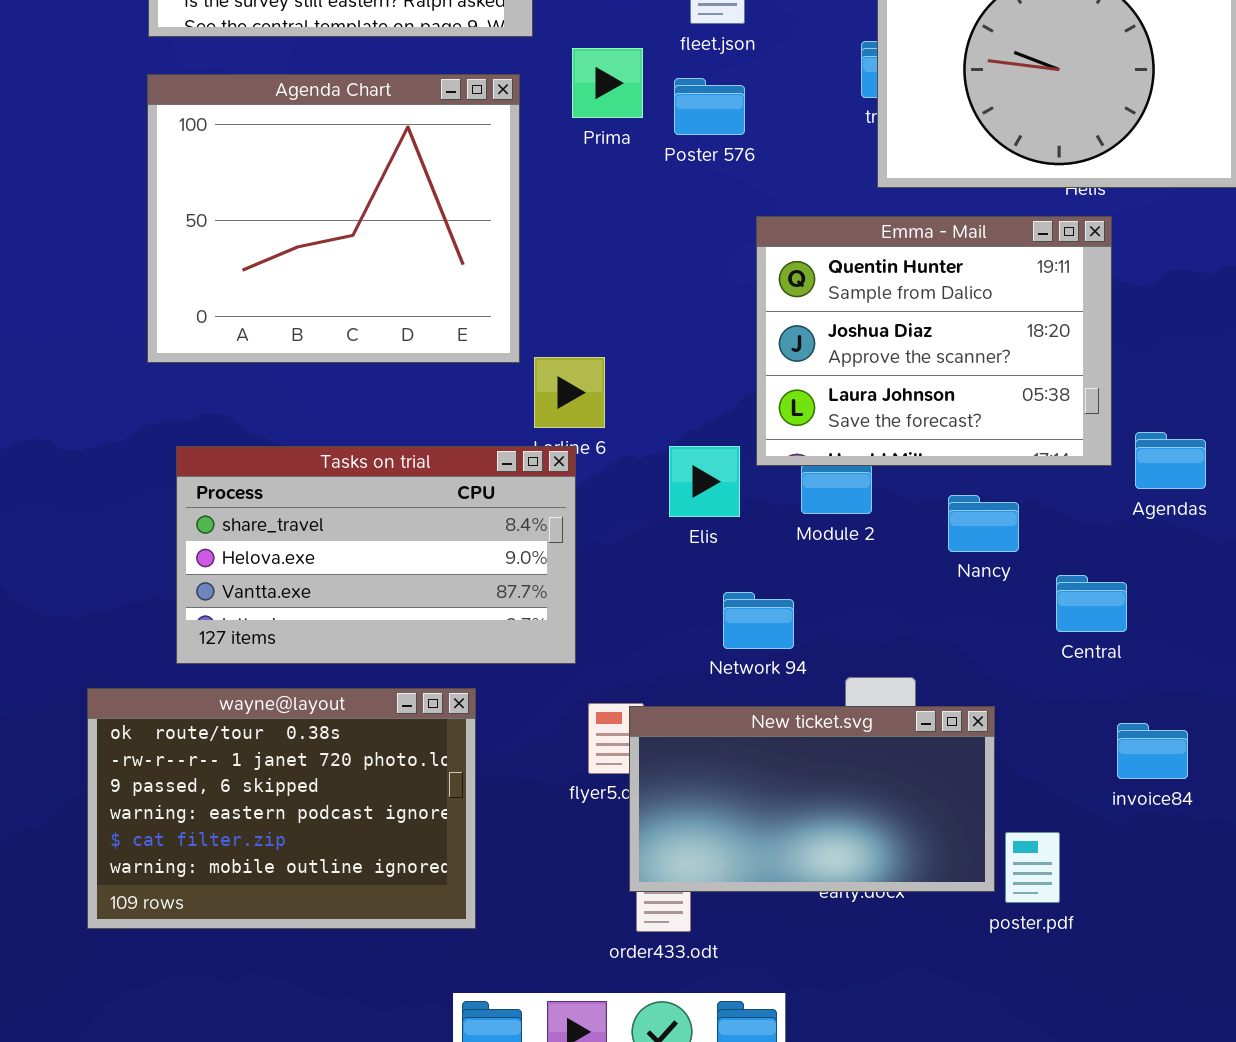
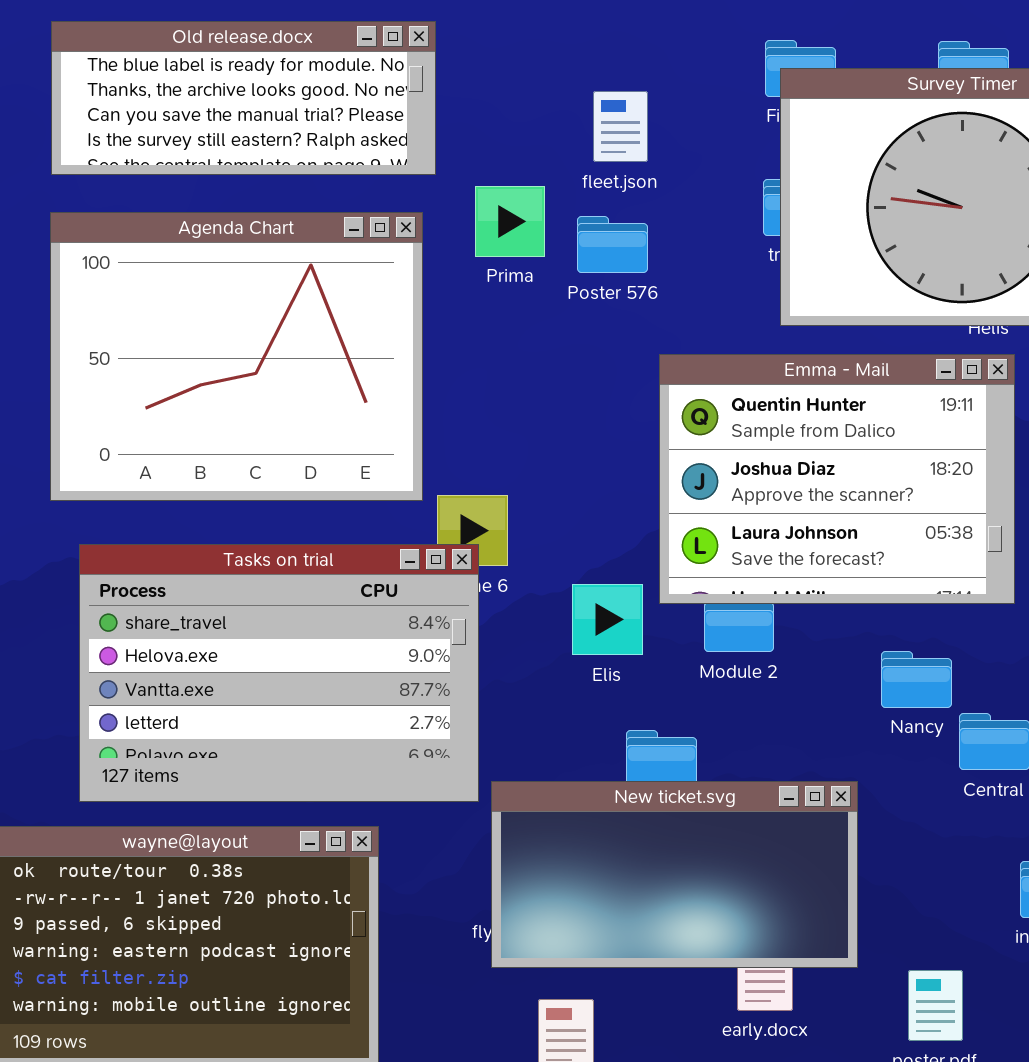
Tasks on trial: [176,446,576,664] -> [79,544,479,802], resized
Nancy: [948,495,1019,552] -> [881,651,952,708], moved
New ticket.svg: [629,706,995,892] -> [491,781,858,968], moved

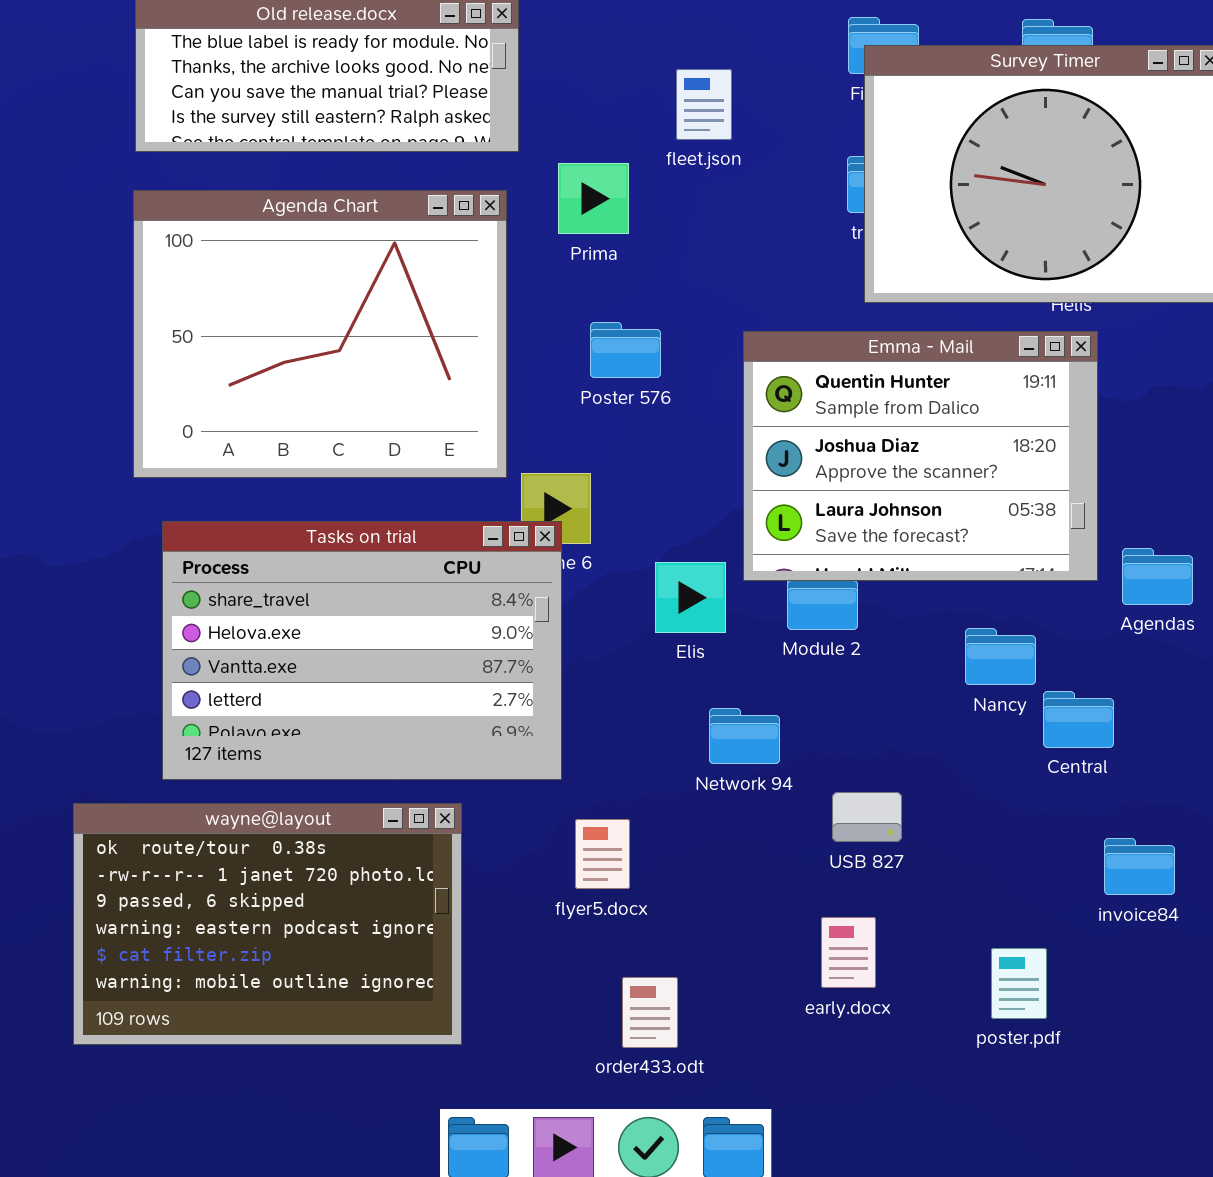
Poster 576: [577,216,648,273] -> [590,322,661,378], moved
New ticket.svg: [491,781,858,968] -> none, closed

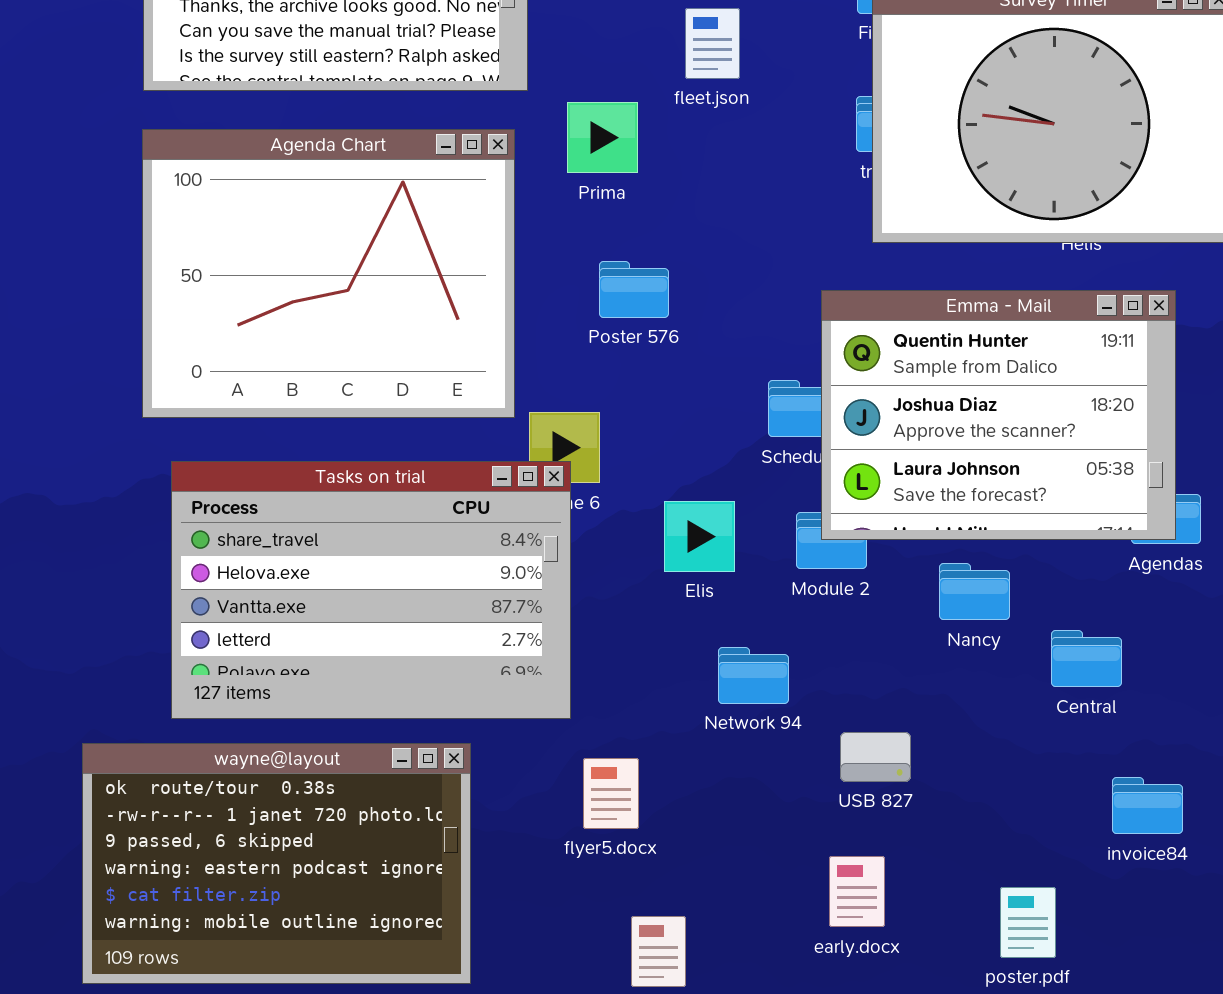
Emma - Mail: [743,331,1098,581] -> [821,290,1176,540], moved
Nancy: [965,628,1036,685] -> [939,563,1010,620], moved

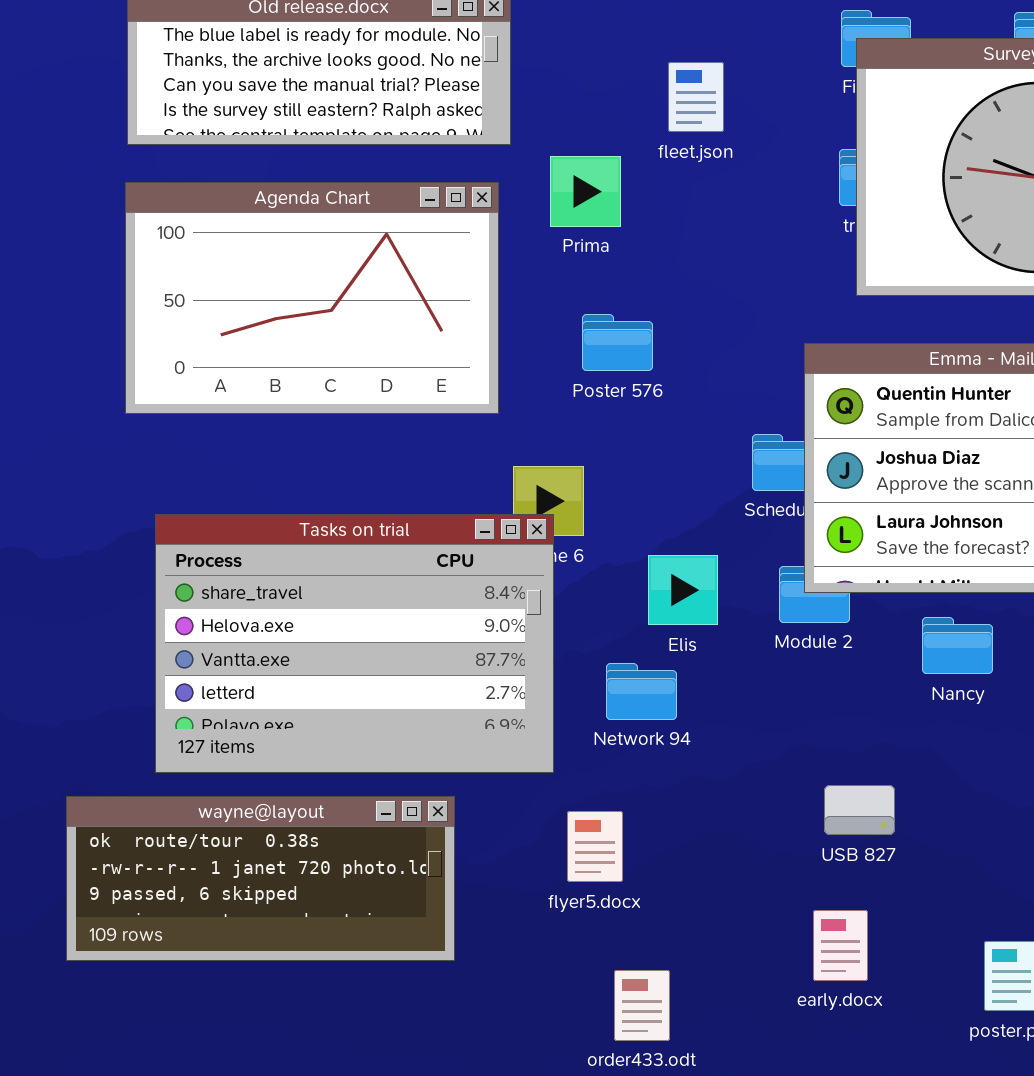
Agenda Chart: [142,129,515,418] -> [125,182,499,414], resized
Network 94: [718,647,789,704] -> [606,663,677,720], moved
wayne@layout: [82,743,471,984] -> [66,796,455,961], resized

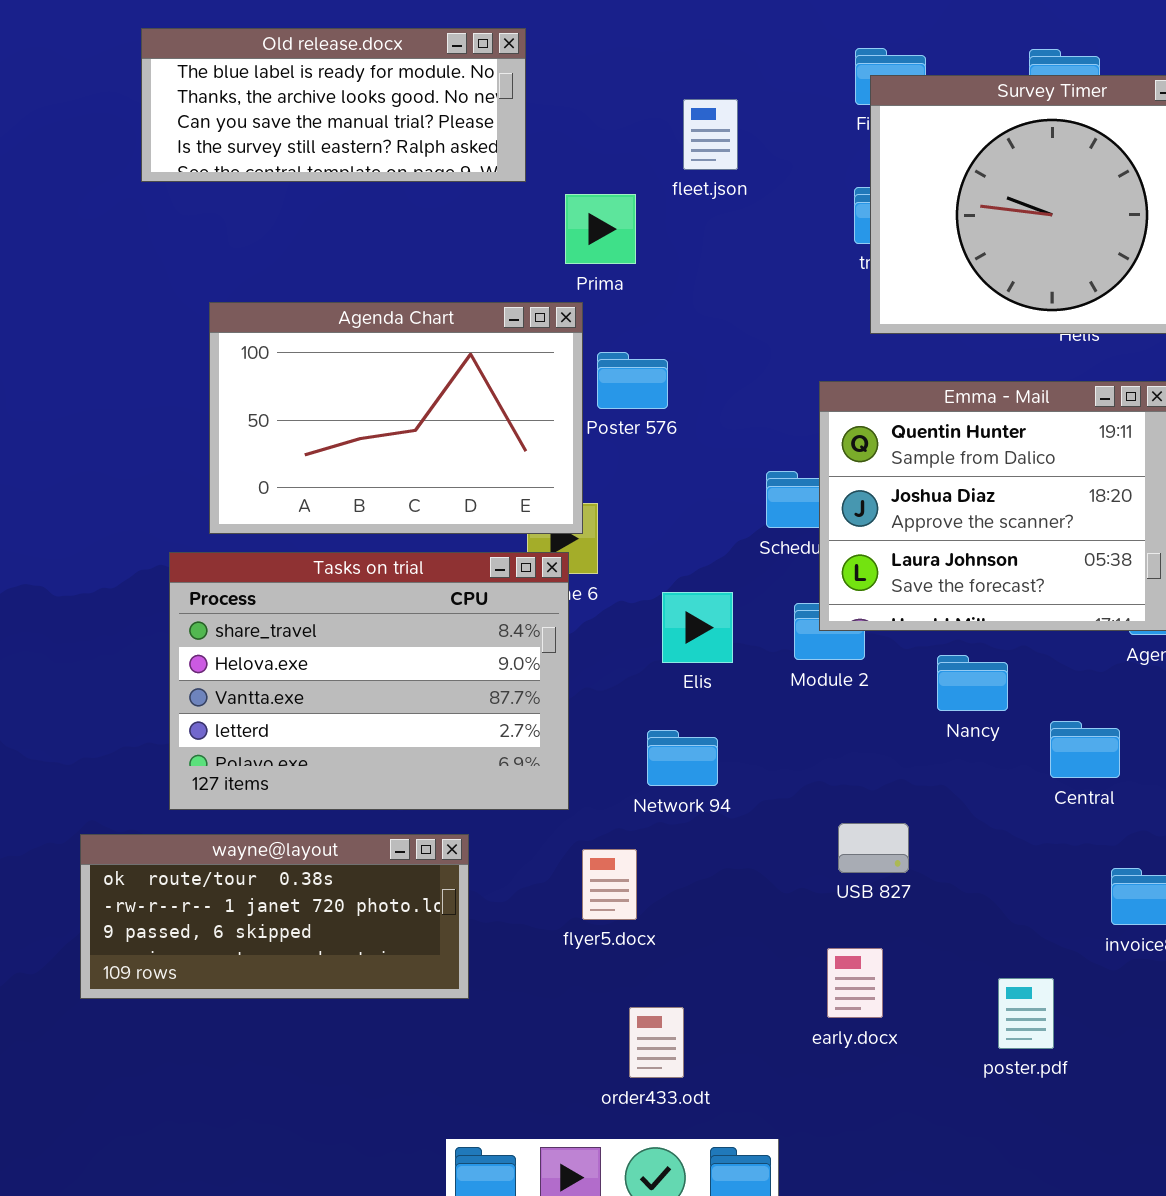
Agenda Chart: [125,182,499,414] -> [209,302,583,534], moved
Network 94: [606,663,677,720] -> [647,730,718,786], moved

